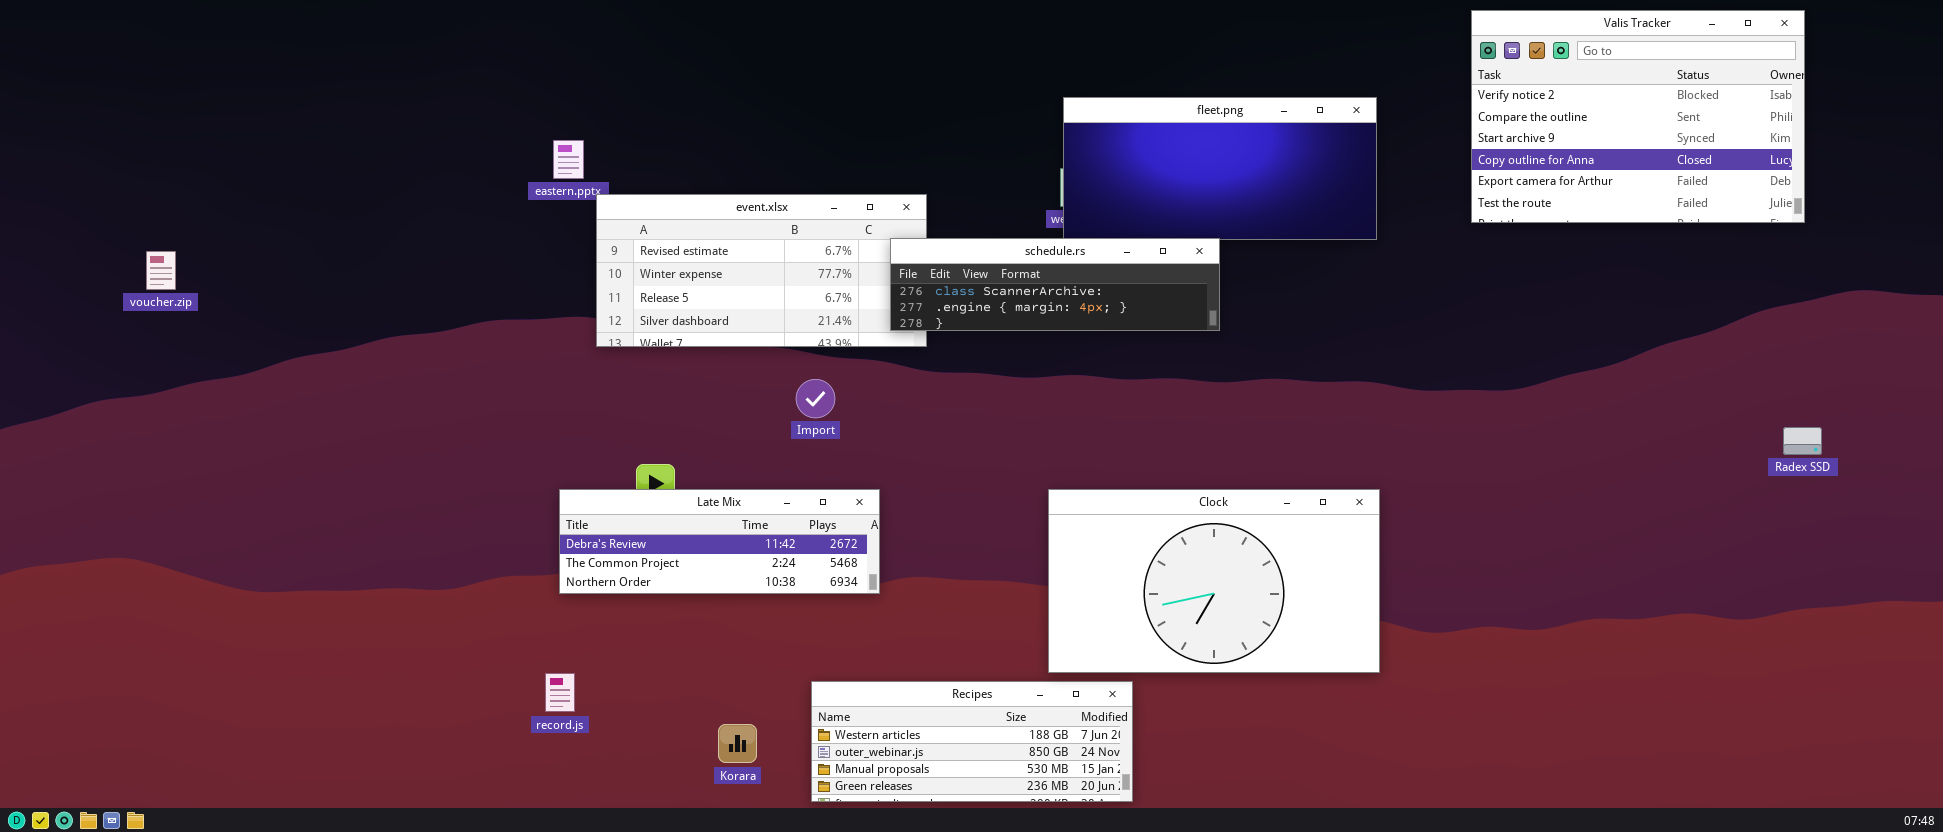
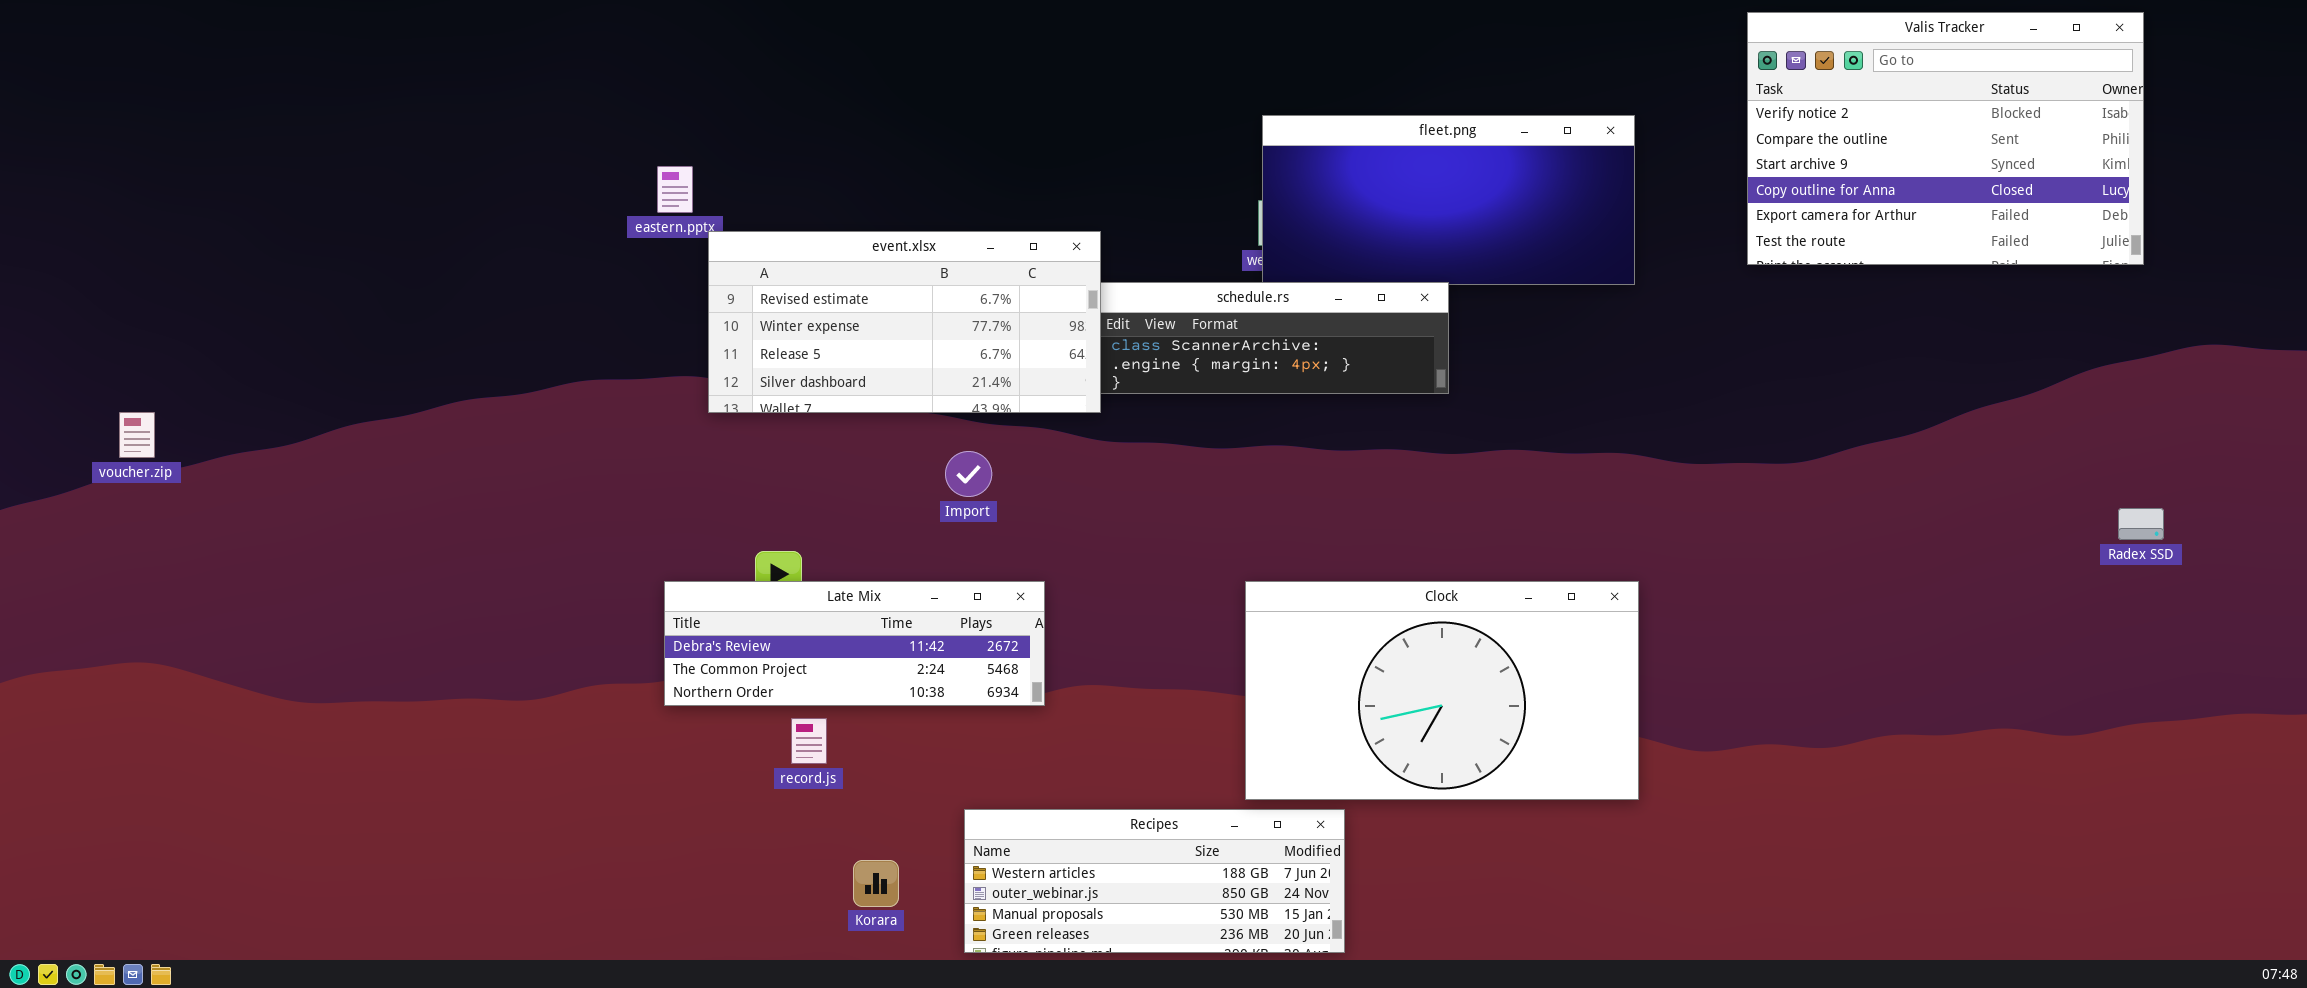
event.xlsx: [596,194,927,347] -> [708,231,1101,413], raised
voucher.zip: [146,251,176,290] -> [119,412,155,458], moved
record.js: [545,673,575,712] -> [791,718,827,764], moved

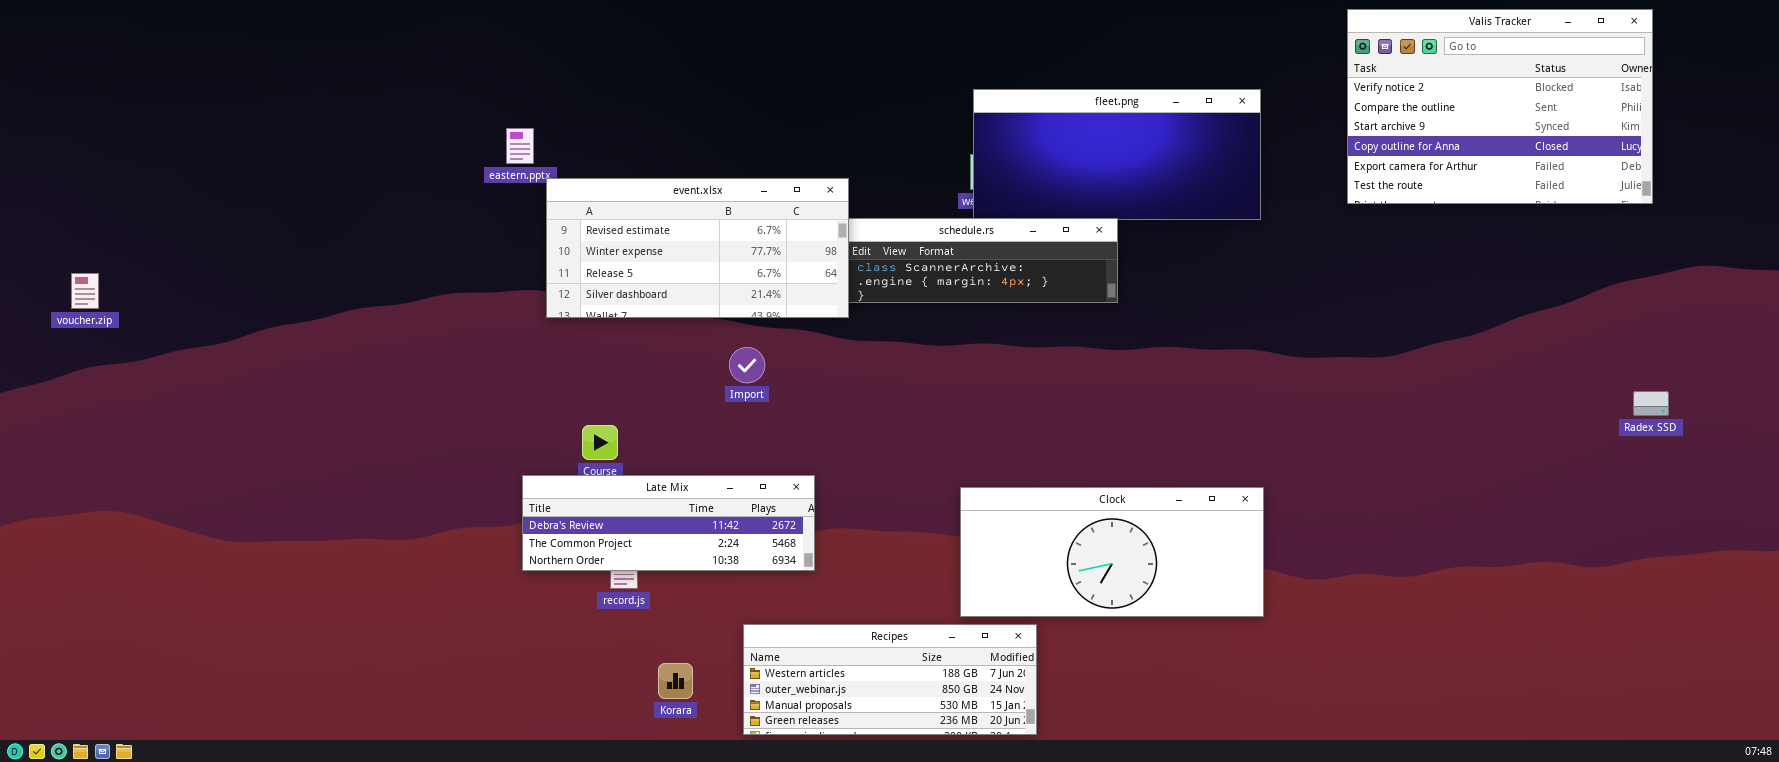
voucher.zip: [119,412,155,458] -> [71,273,99,309], moved
Late Mix: [664,581,1045,706] -> [522,475,815,571], moved
Clock: [1245,581,1639,800] -> [960,487,1264,617], resized

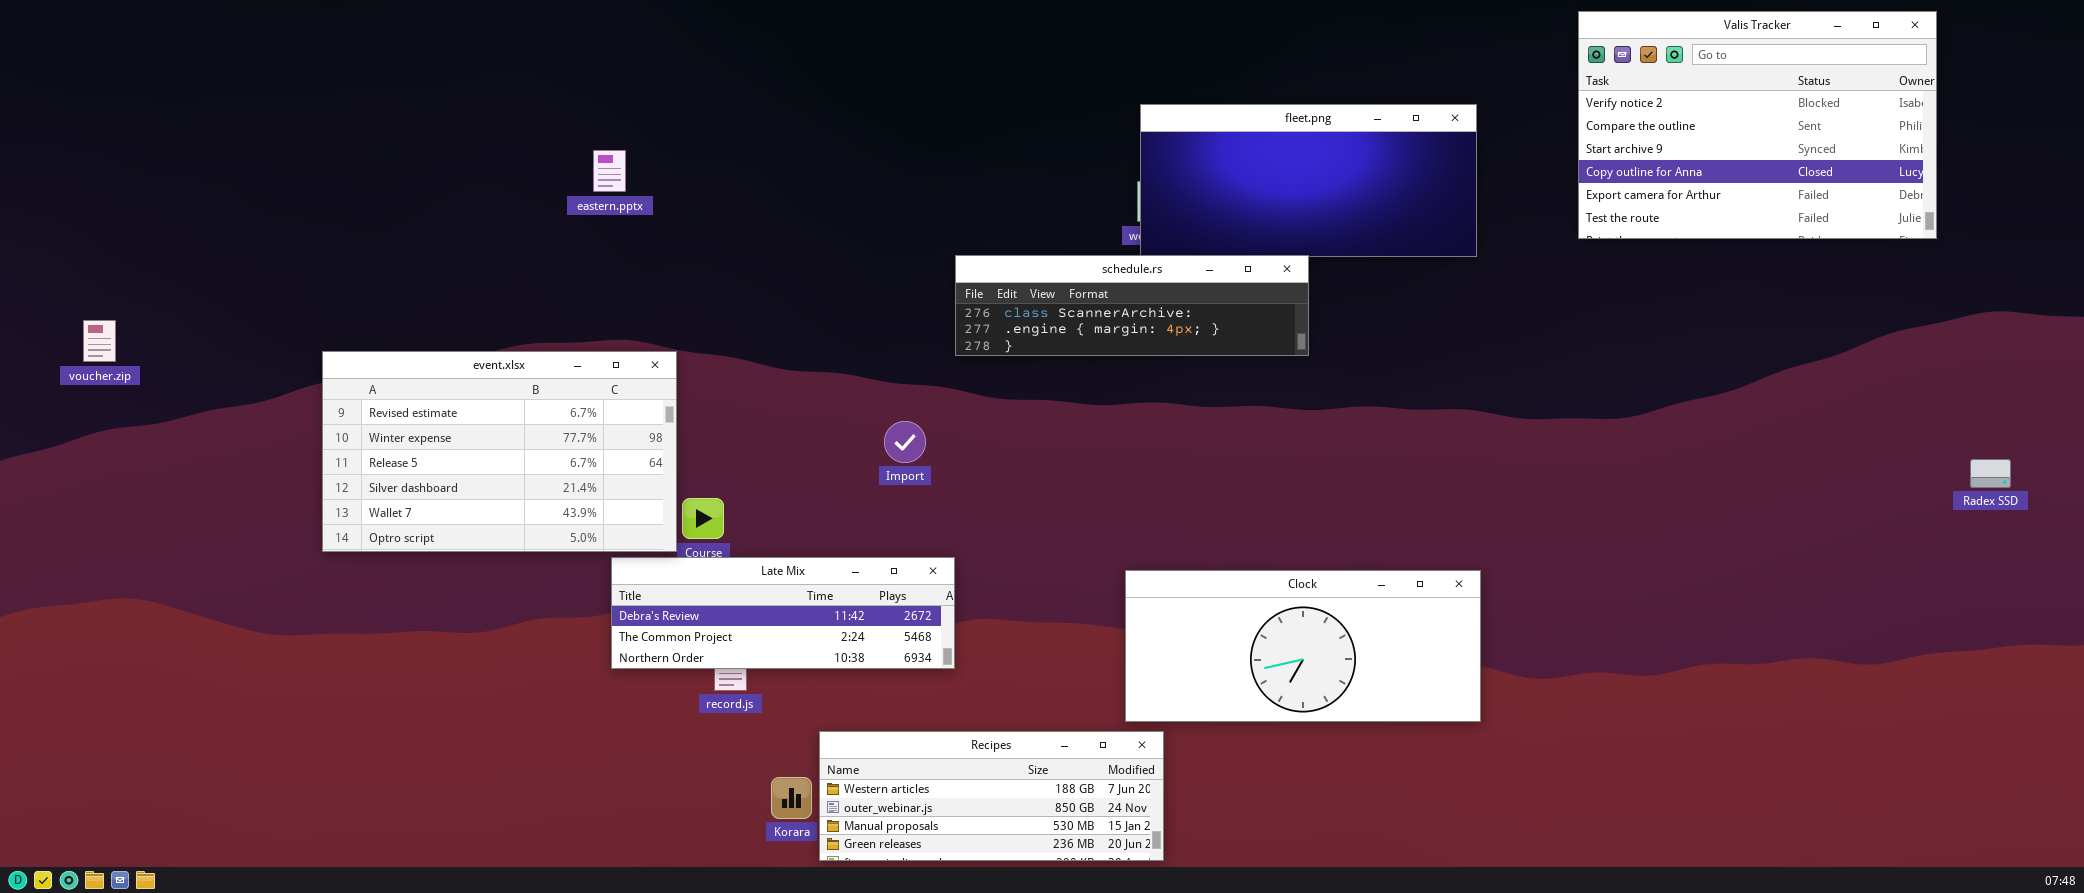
event.xlsx: [546,178,849,318] -> [322,351,677,552], moved, resized
Import: [729,347,765,383] -> [884,421,926,463], moved
Radex SSD: [1633,391,1669,416] -> [1970,459,2011,488], moved
Recipes: [743,624,1037,735] -> [819,731,1164,861], moved

